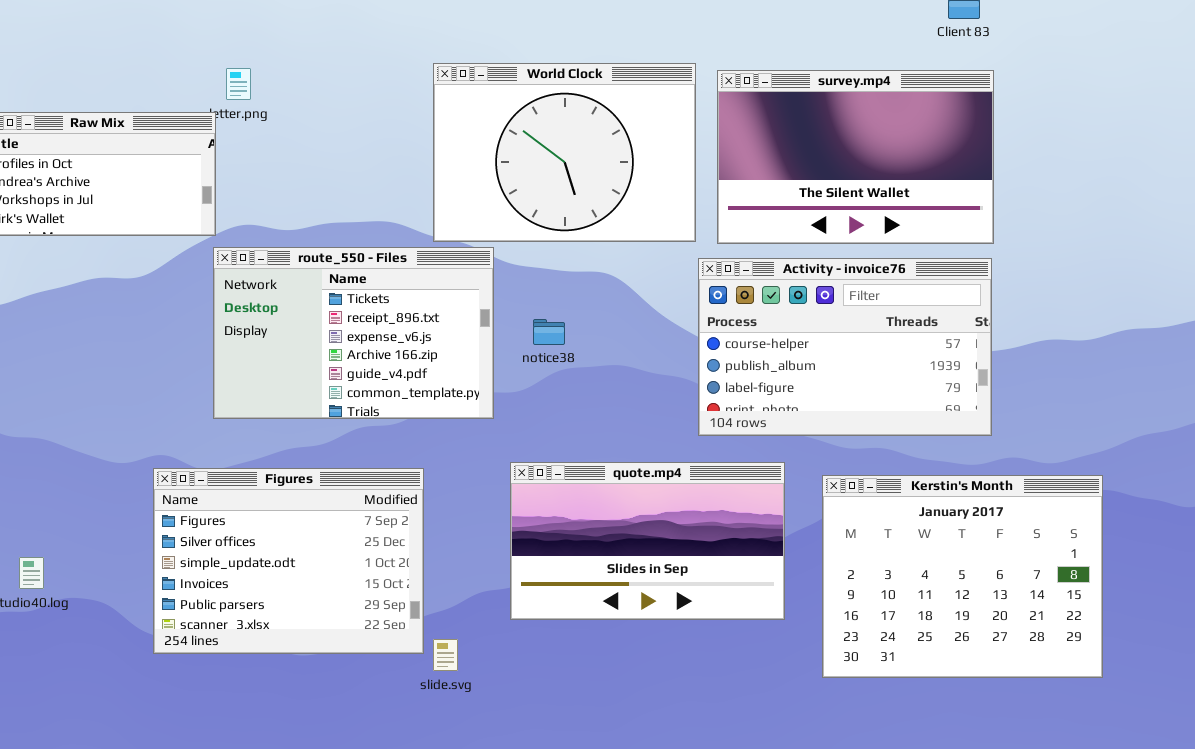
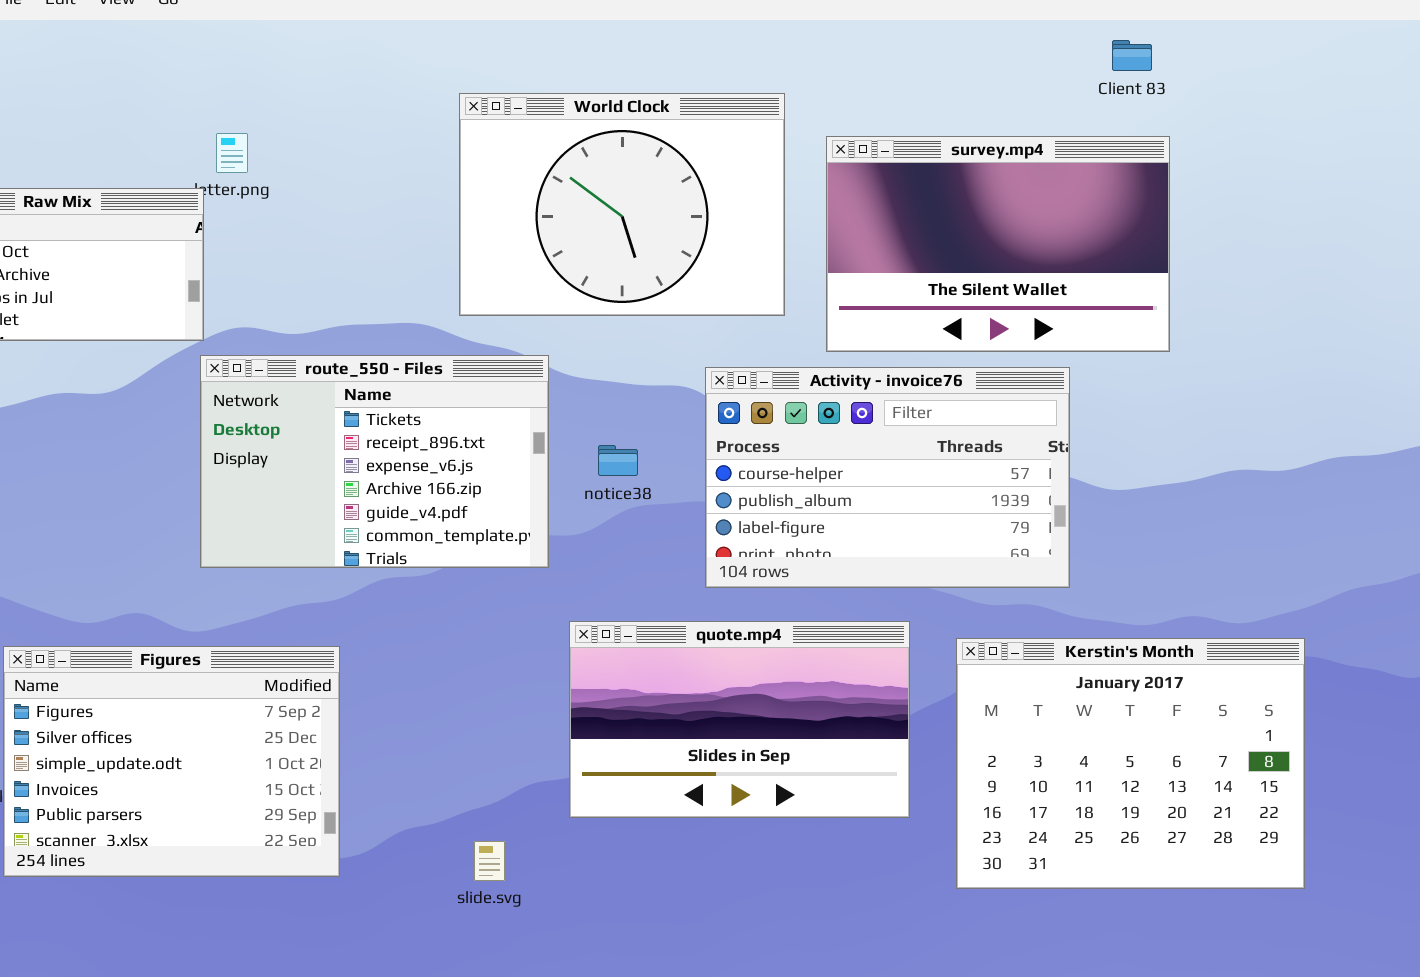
World Clock: [433,63,696,242] -> [459,93,785,316], moved
Activity - invoice76: [698,258,992,436] -> [705,367,1070,588], moved
Figures: [153,468,424,654] -> [3,646,340,877], moved

